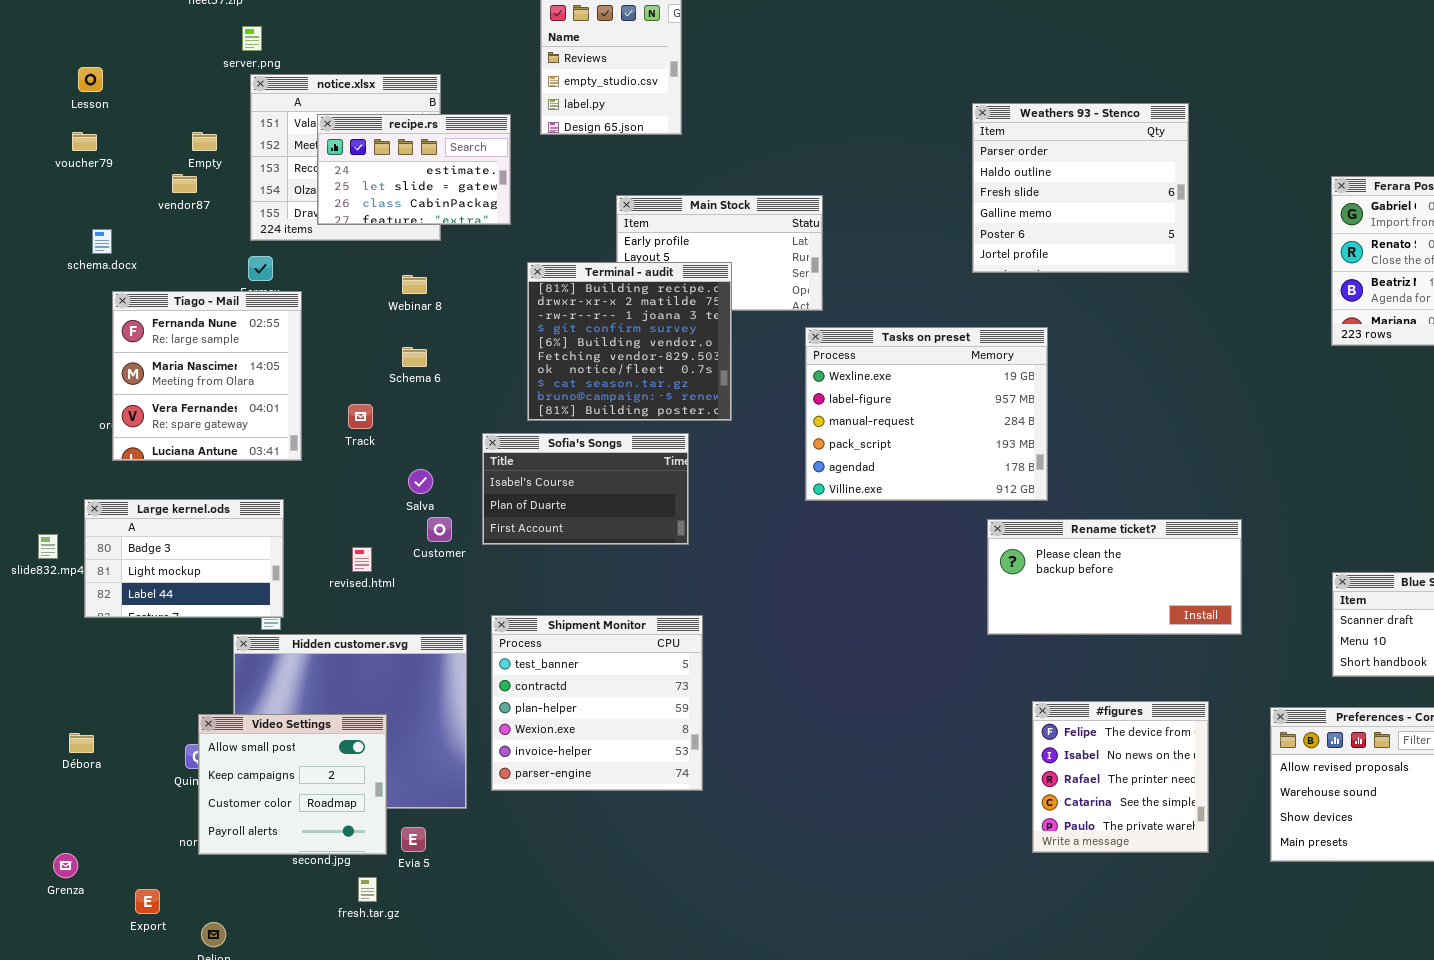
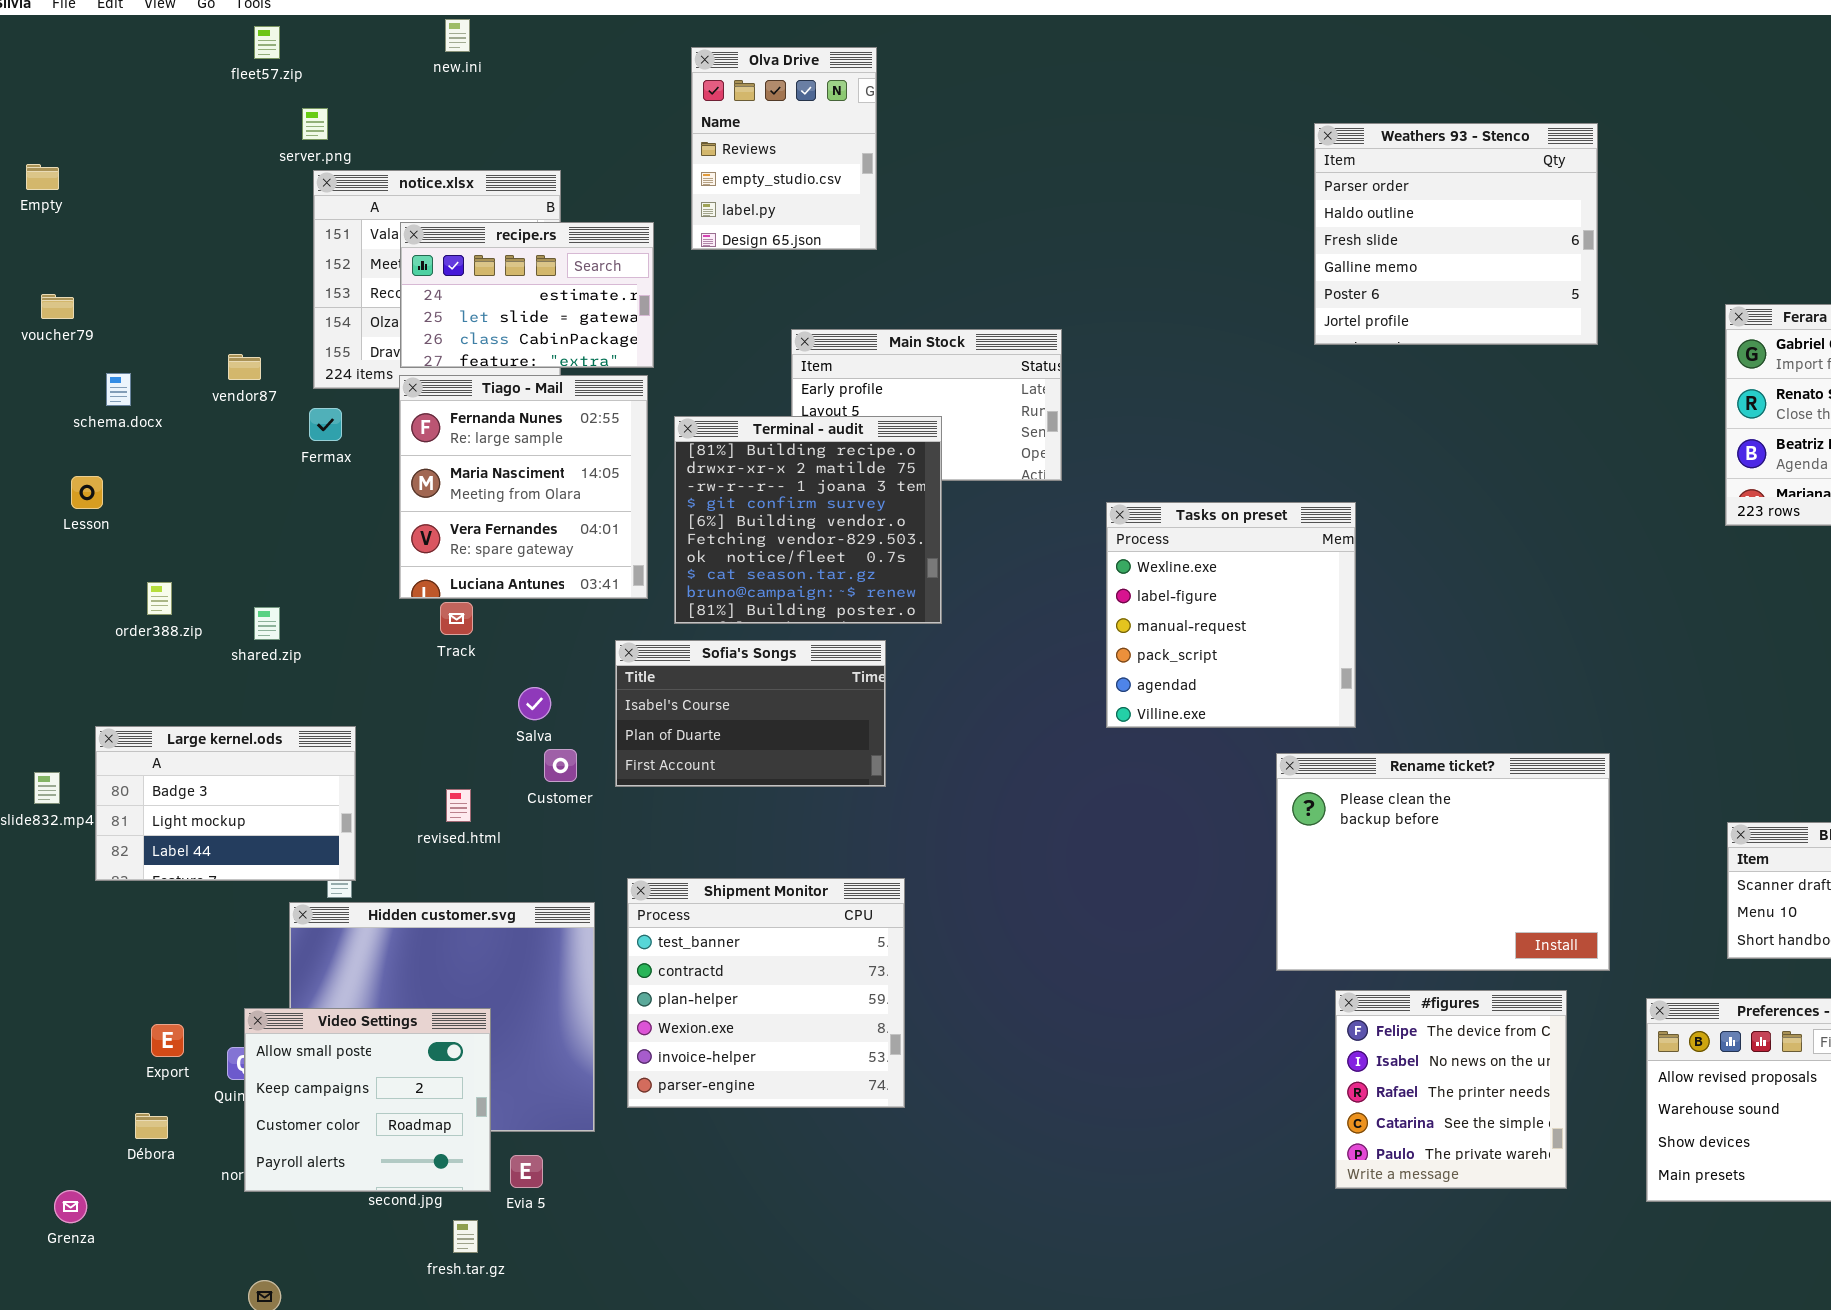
Lesson: [78,67,103,92] -> [71,476,103,509], moved
Weathers 93 - Stenco: [972,103,1189,273] -> [1314,123,1598,345], moved
voucher79: [72,132,97,151] -> [41,294,74,319], moved
Empty: [192,132,217,151] -> [26,164,59,190], moved
vendor87: [172,174,197,193] -> [228,354,261,380], moved
Tiago - Mail: [112,291,302,461] -> [399,375,648,599], moved
Tasks on preset: [805,327,1048,501] -> [1106,502,1356,728], resized
Rename ticket?: [987,519,1242,635] -> [1276,753,1610,971], resized
Débora: [69,733,94,753] -> [135,1113,168,1139], moved
Export: [135,889,160,914] -> [151,1024,184,1057], moved

